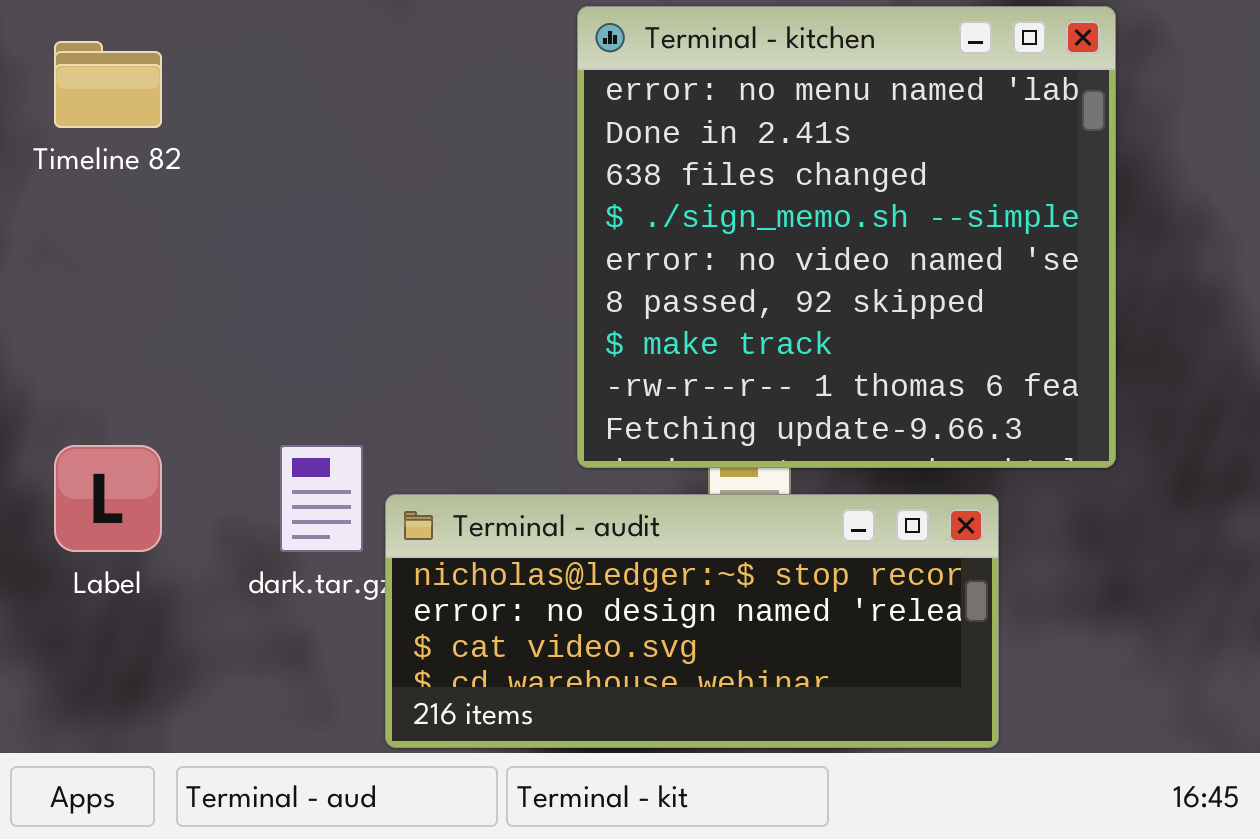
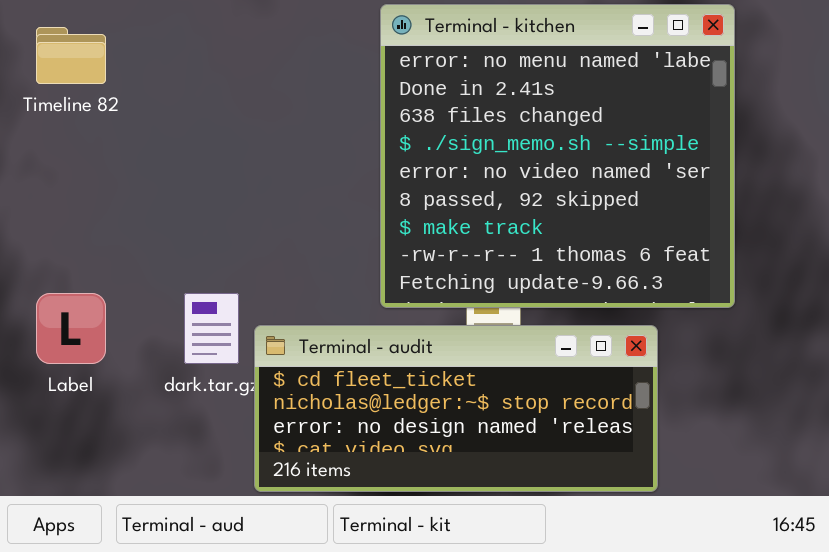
Terminal - audit: [385,494,999,748] -> [254,325,658,492], scrolled up 1 row

